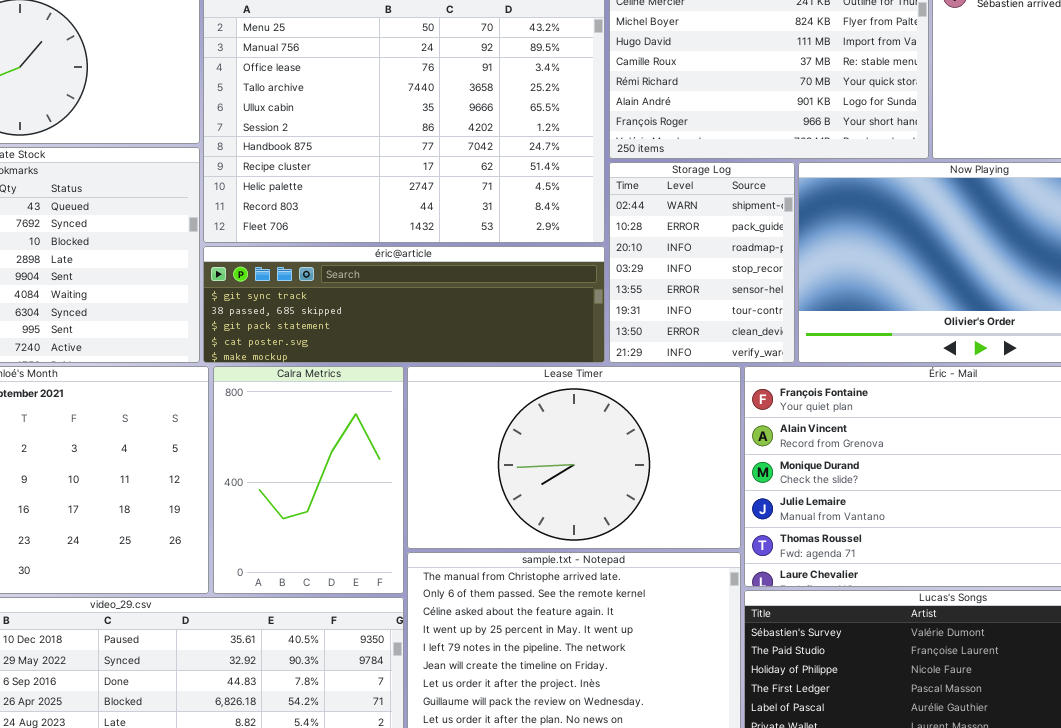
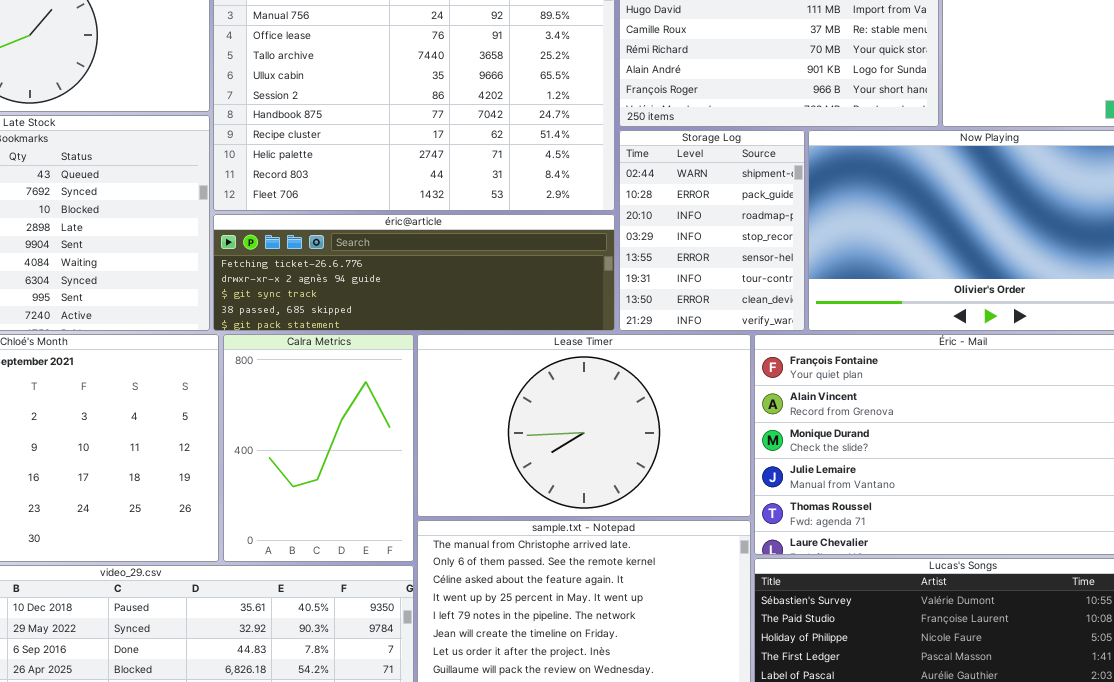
éric@article: [203,246,605,363] -> [213,214,615,331], scrolled up 2 rows

